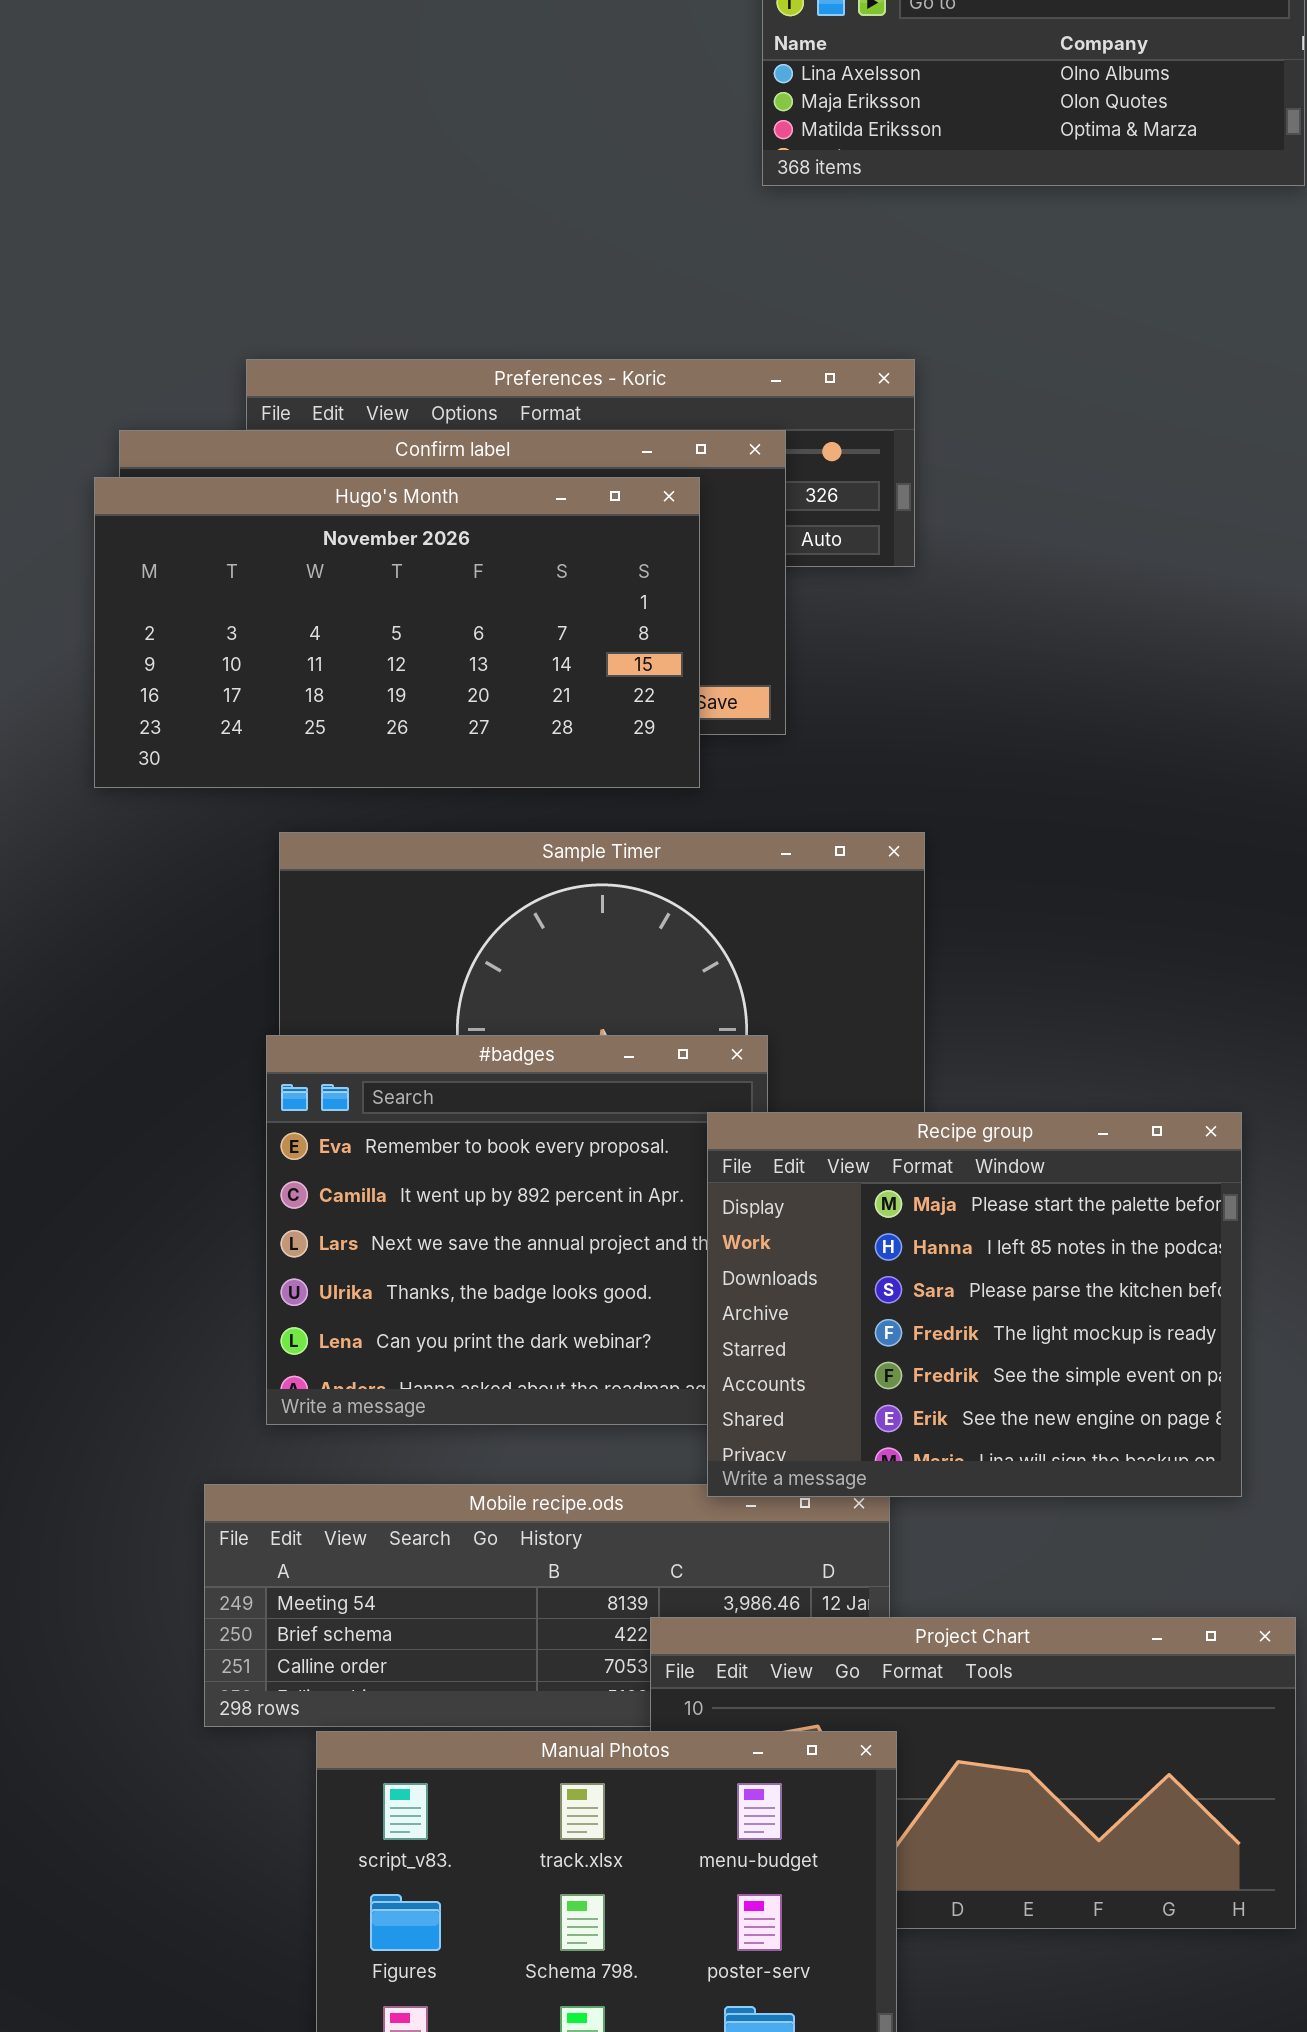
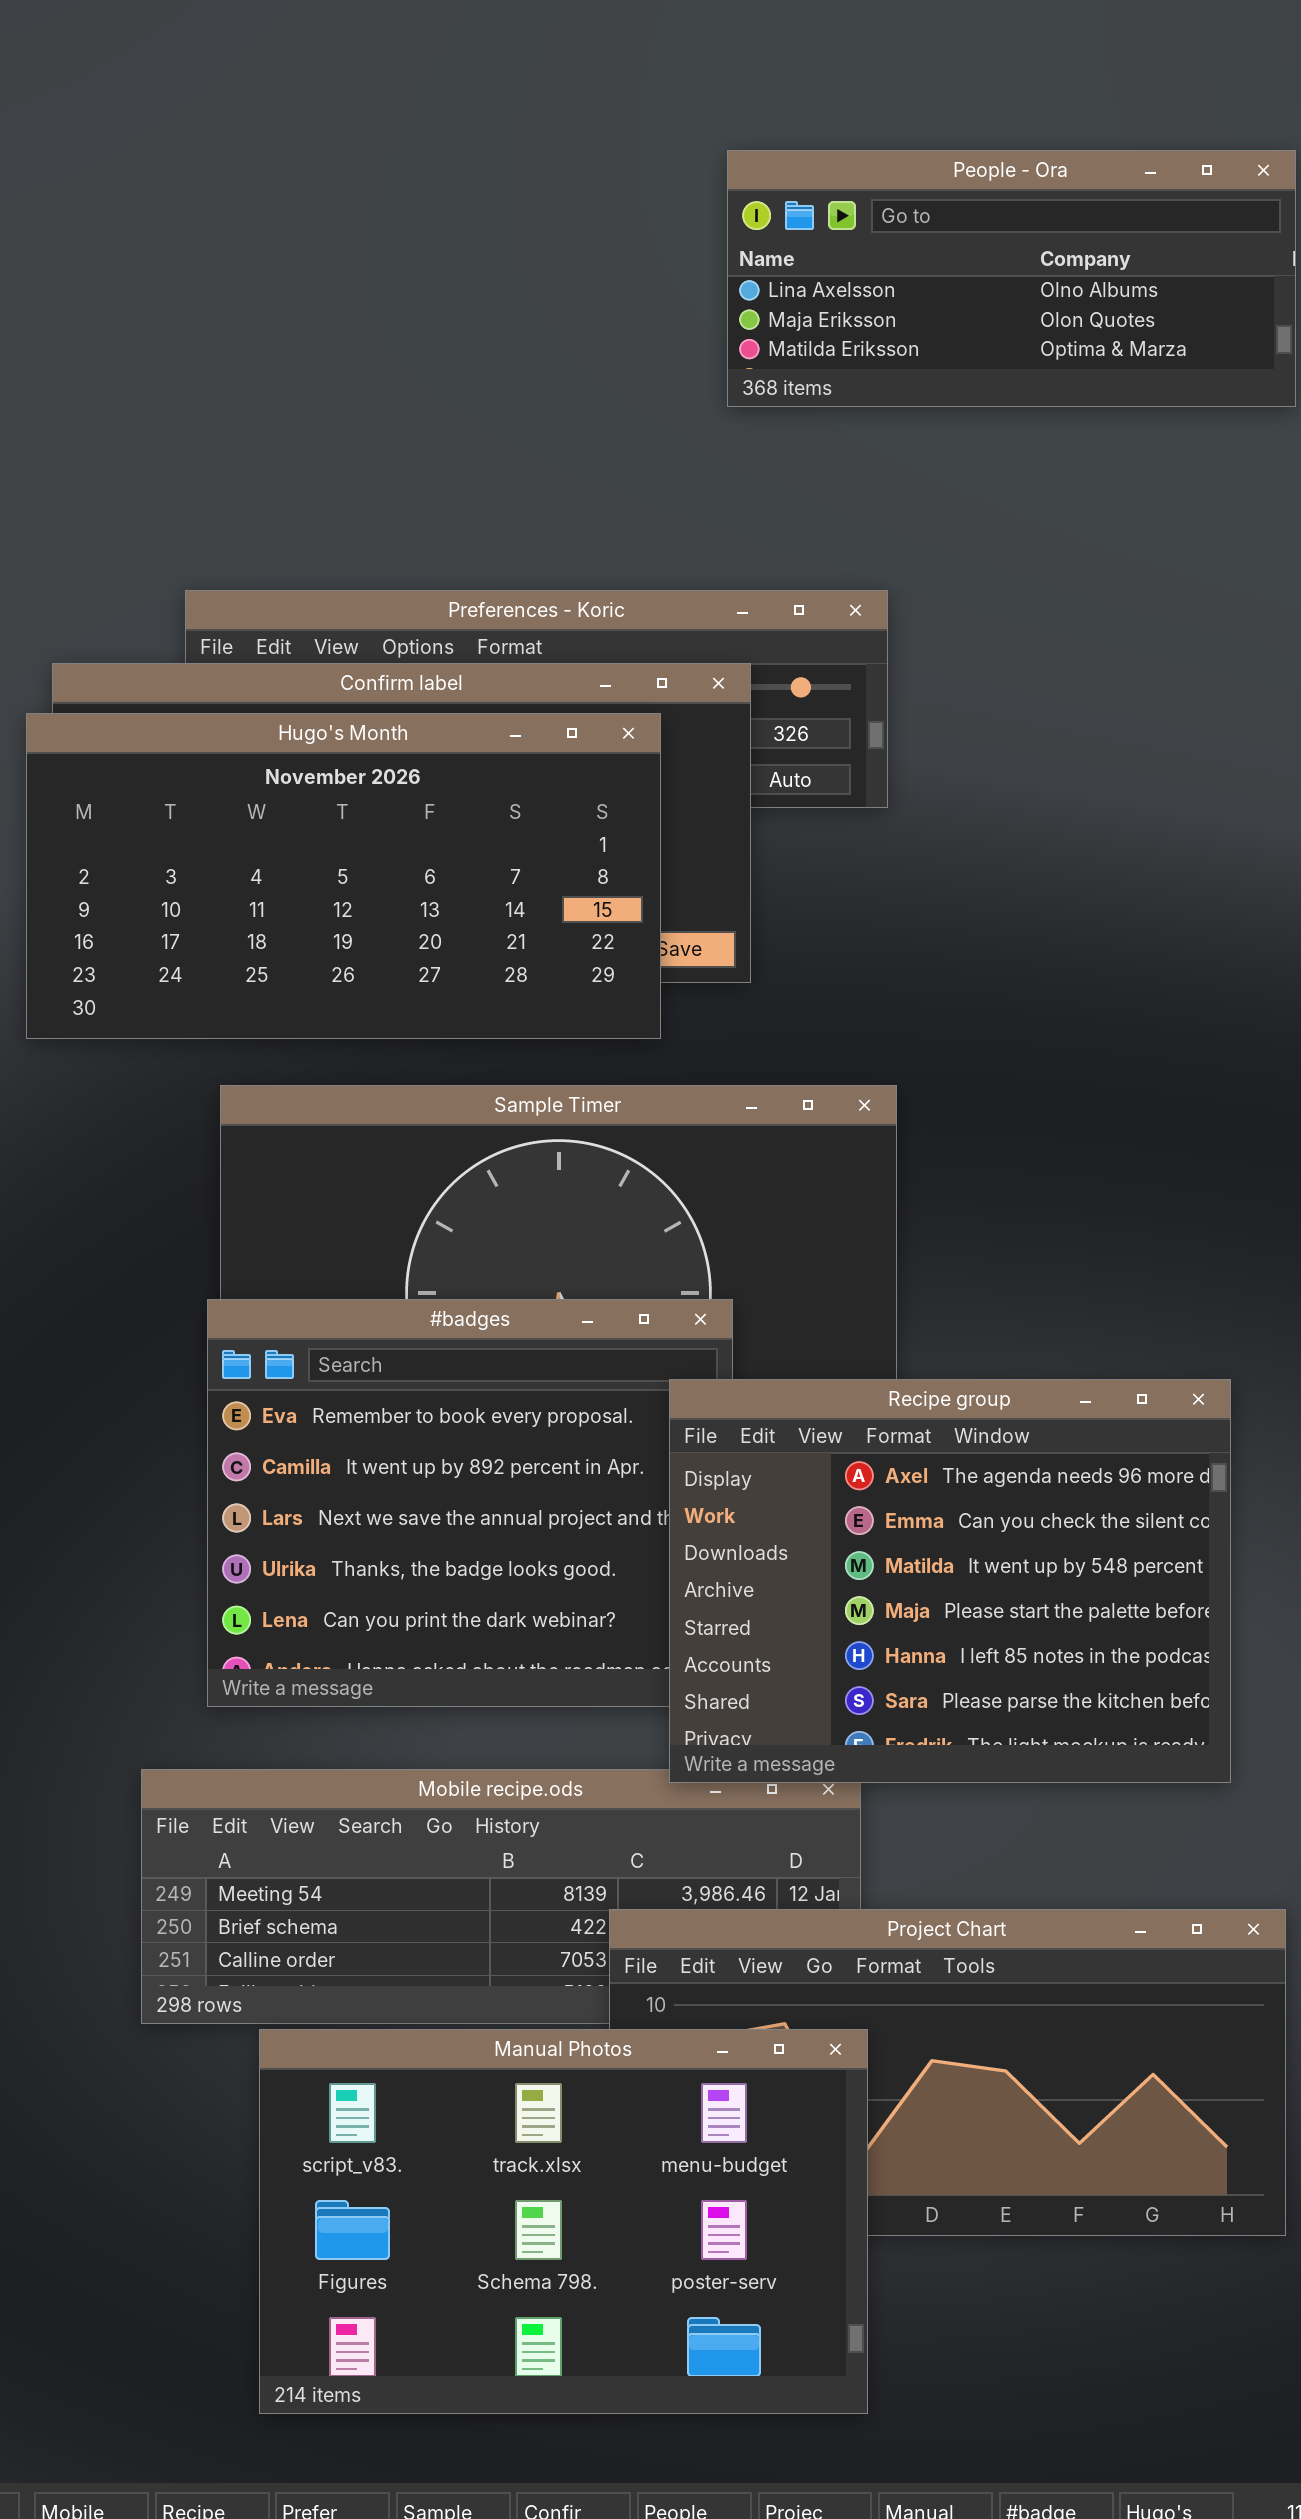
Recipe group: [707,1112,1242,1497] -> [669,1379,1231,1783], scrolled up 3 rows

